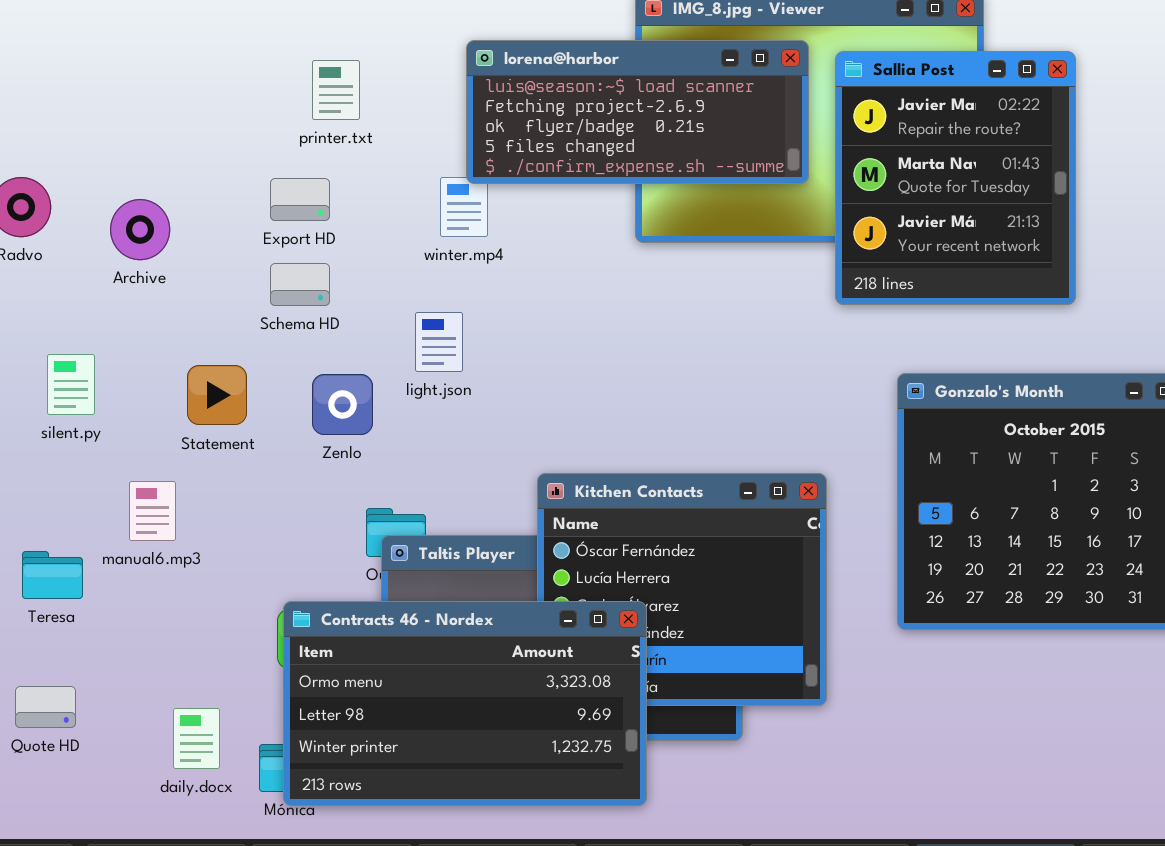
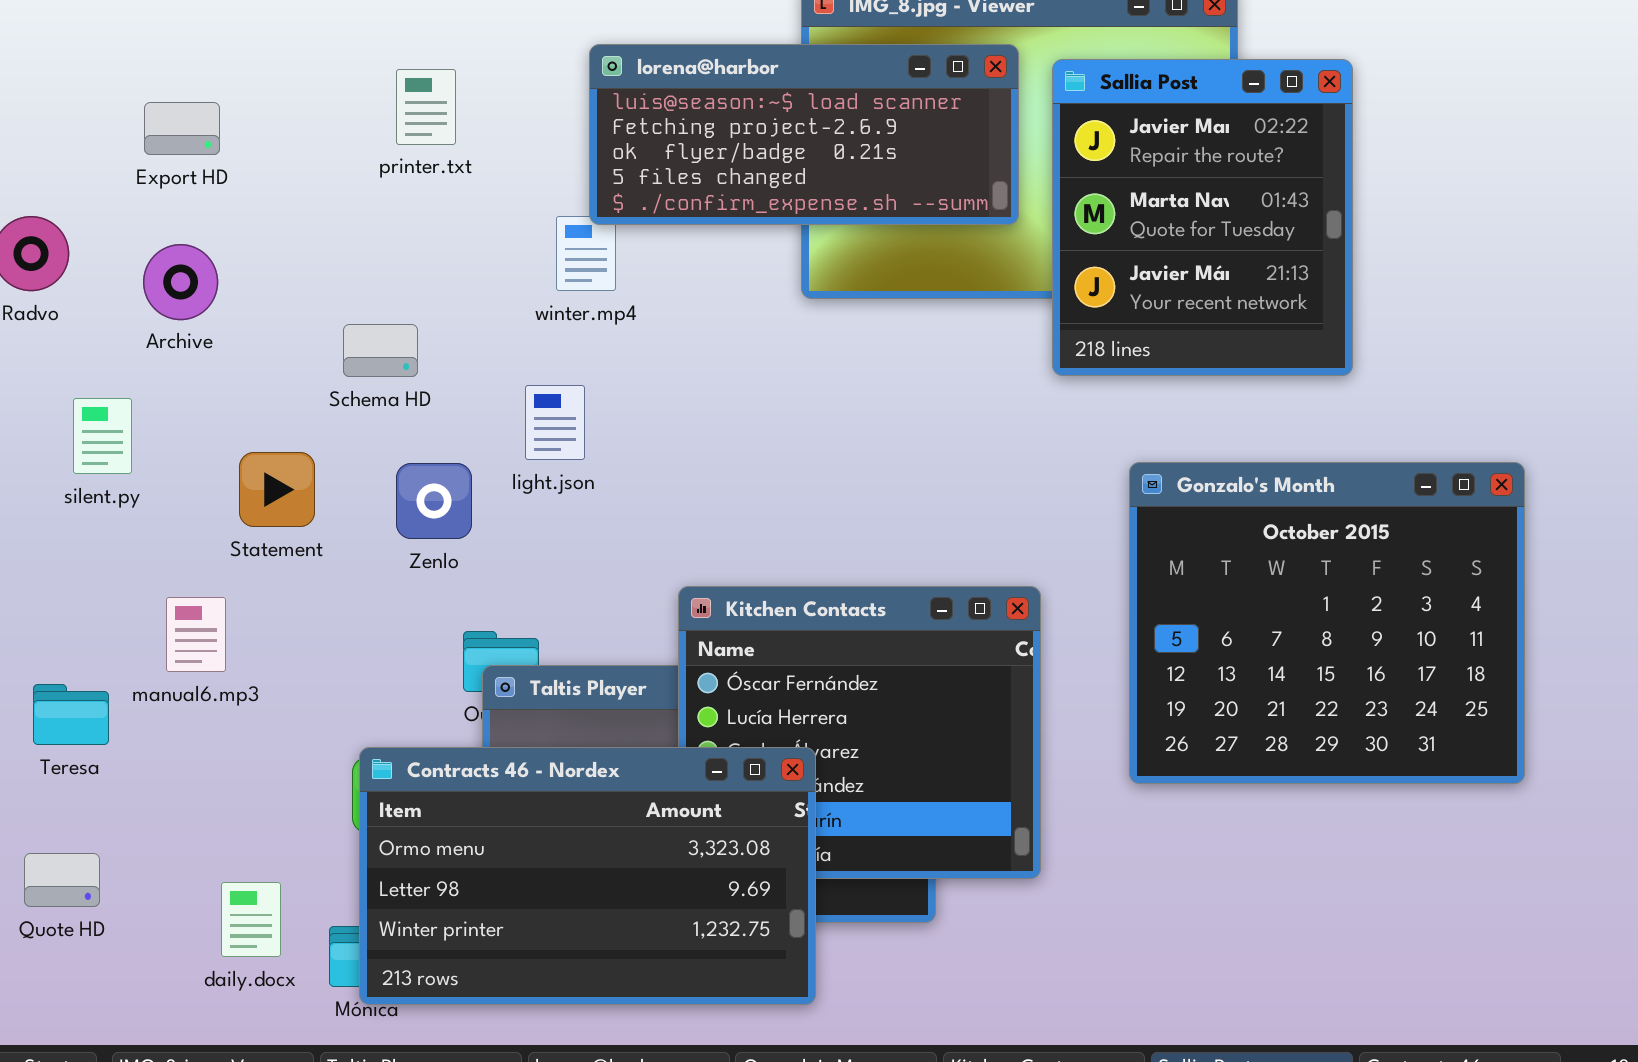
Export HD: [270,178,330,221] -> [144,102,220,155], moved
silent.py: [47,354,95,415] -> [73,398,132,474], moved

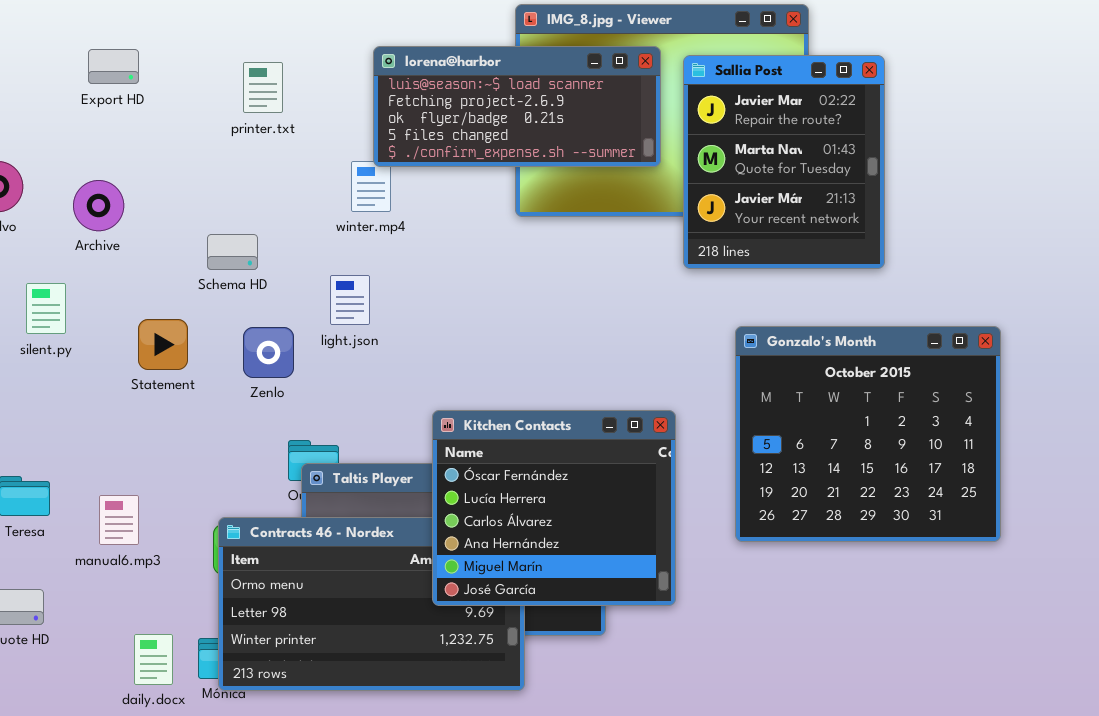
Export HD: [144,102,220,155] -> [88,49,139,84], moved
Kitchen Contacts: [678,586,1041,879] -> [432,410,676,606], raised
manual6.mp3: [166,597,226,672] -> [99,495,139,545], moved
daily.docx: [221,882,281,957] -> [134,634,173,685], moved

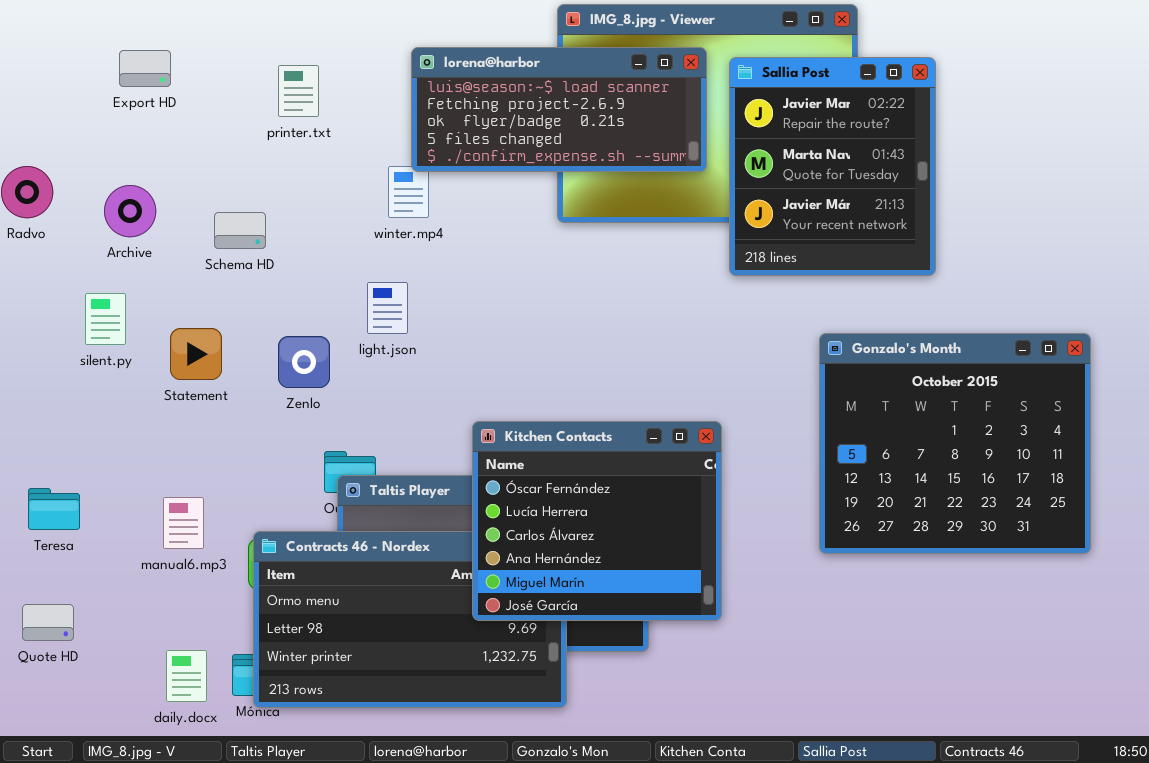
Schema HD: [207,234,258,270] -> [214,212,266,249], moved
silent.py: [26,283,66,334] -> [85,293,126,345], moved
Gonzalo's Month: [735,326,1001,542] -> [819,333,1091,554], moved
manual6.mp3: [99,495,139,545] -> [163,497,204,549], moved

